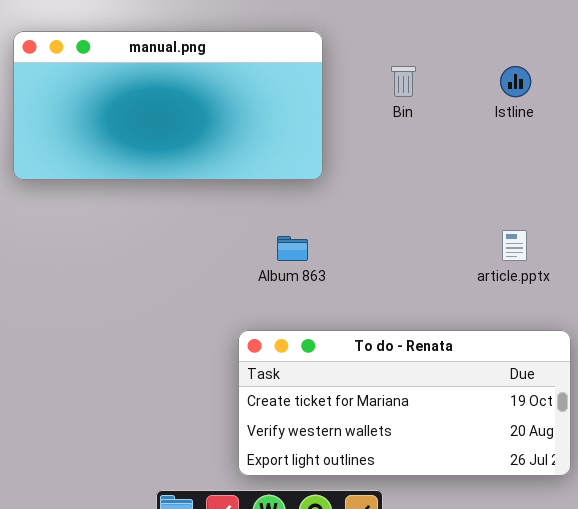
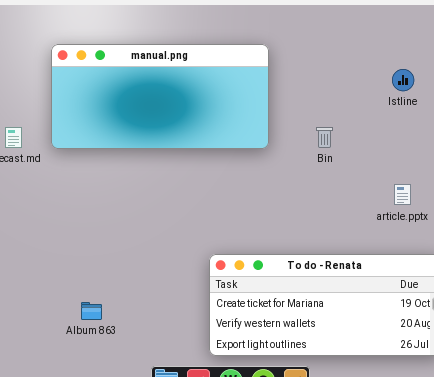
Bin: [391,66,416,97] -> [316,127,333,148], moved
Album 863: [277,236,308,261] -> [81,302,102,320], moved

